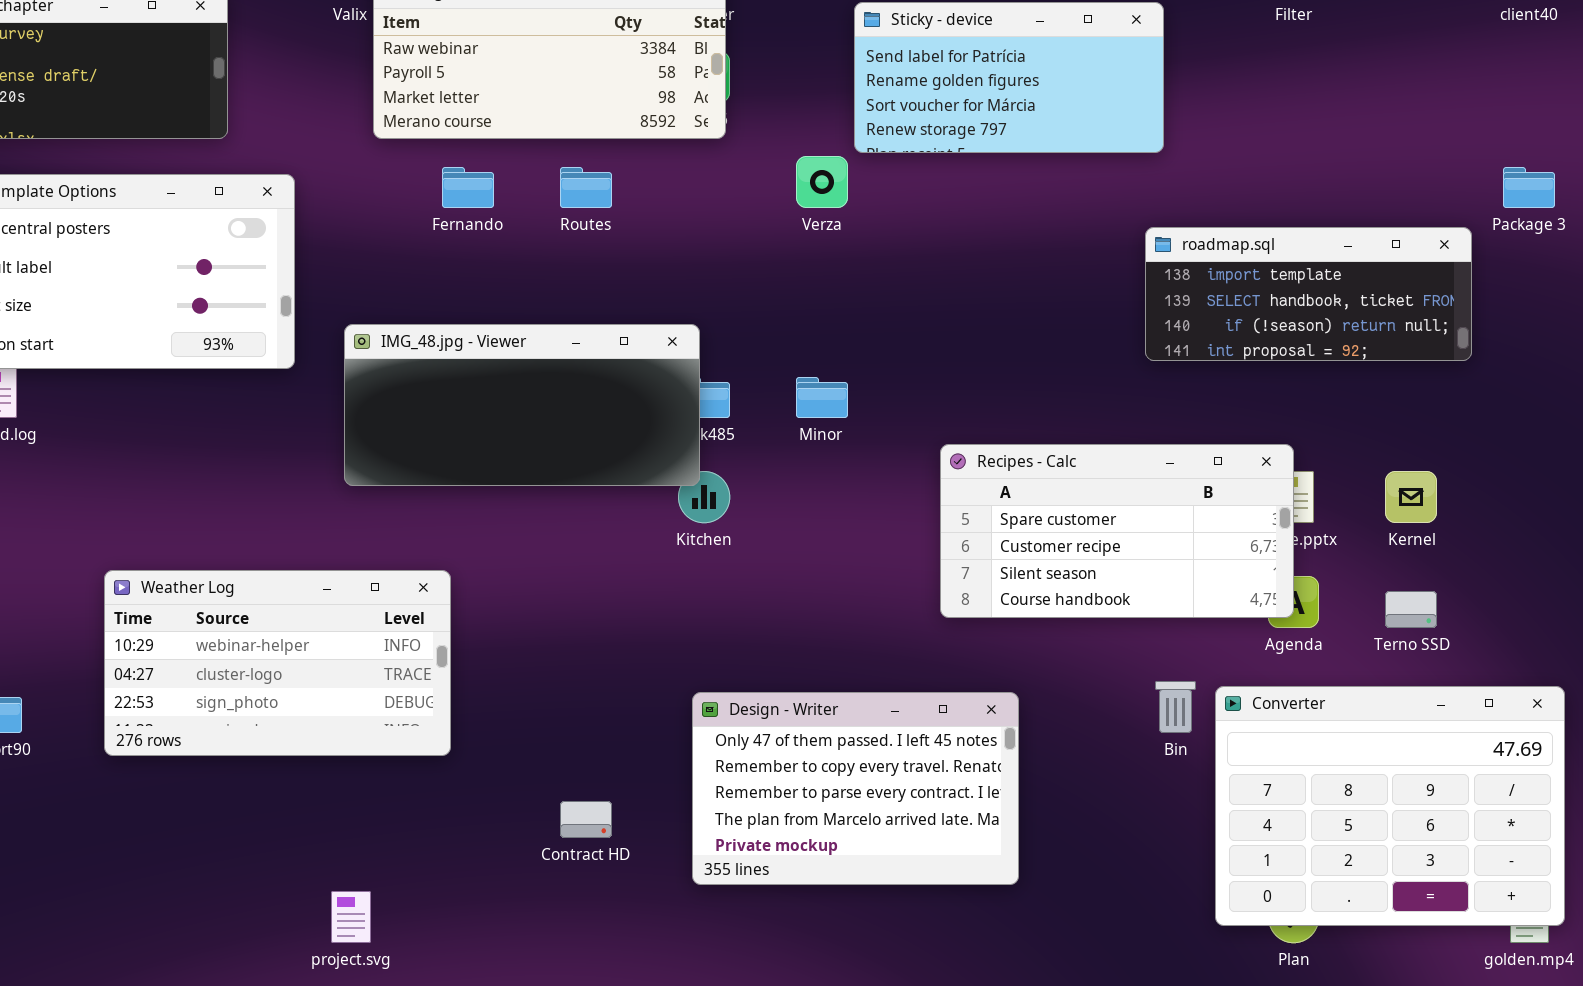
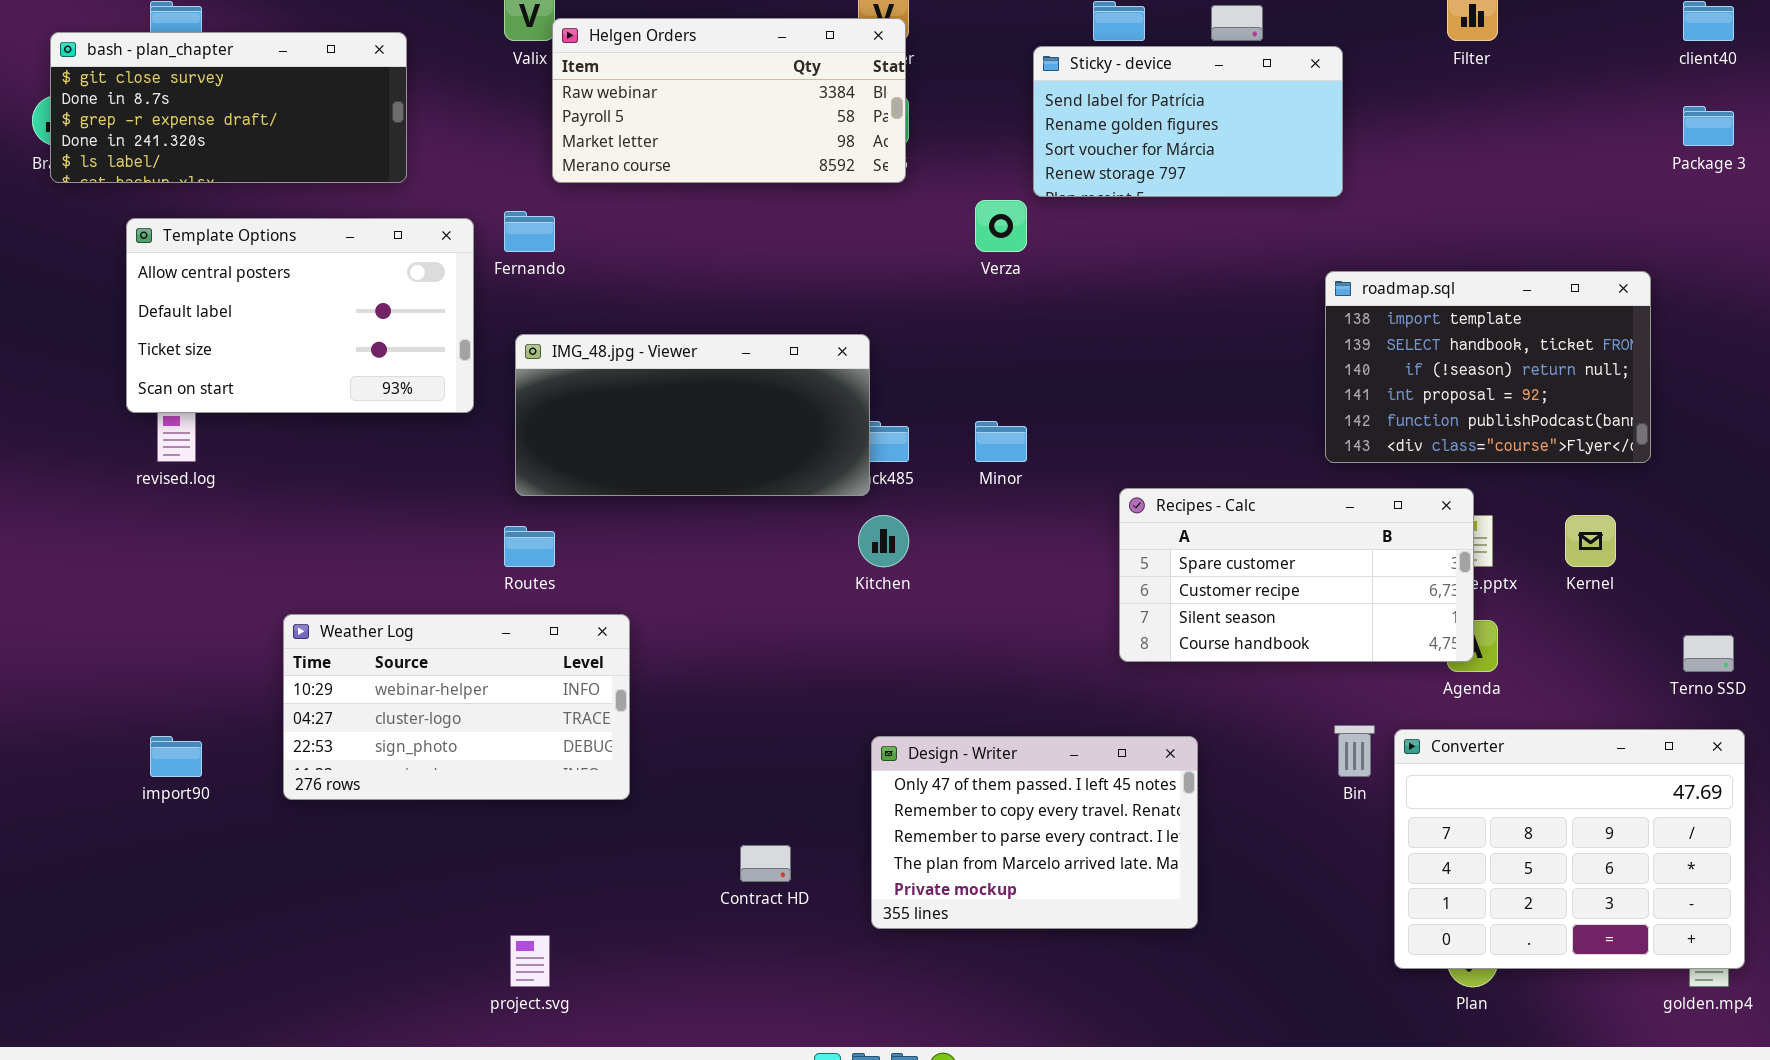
Fernando: [442,167,494,208] -> [504,211,555,252], moved
Routes: [560,167,612,208] -> [504,526,555,567], moved
Package 3: [1503,167,1555,208] -> [1683,106,1734,146], moved
roadmap.sql: [1145,227,1472,361] -> [1325,271,1651,463], resized
IMG_48.jpg - Viewer: [344,324,700,486] -> [515,334,870,496], moved
Terno SSD: [1385,591,1437,628] -> [1683,635,1734,672], moved

